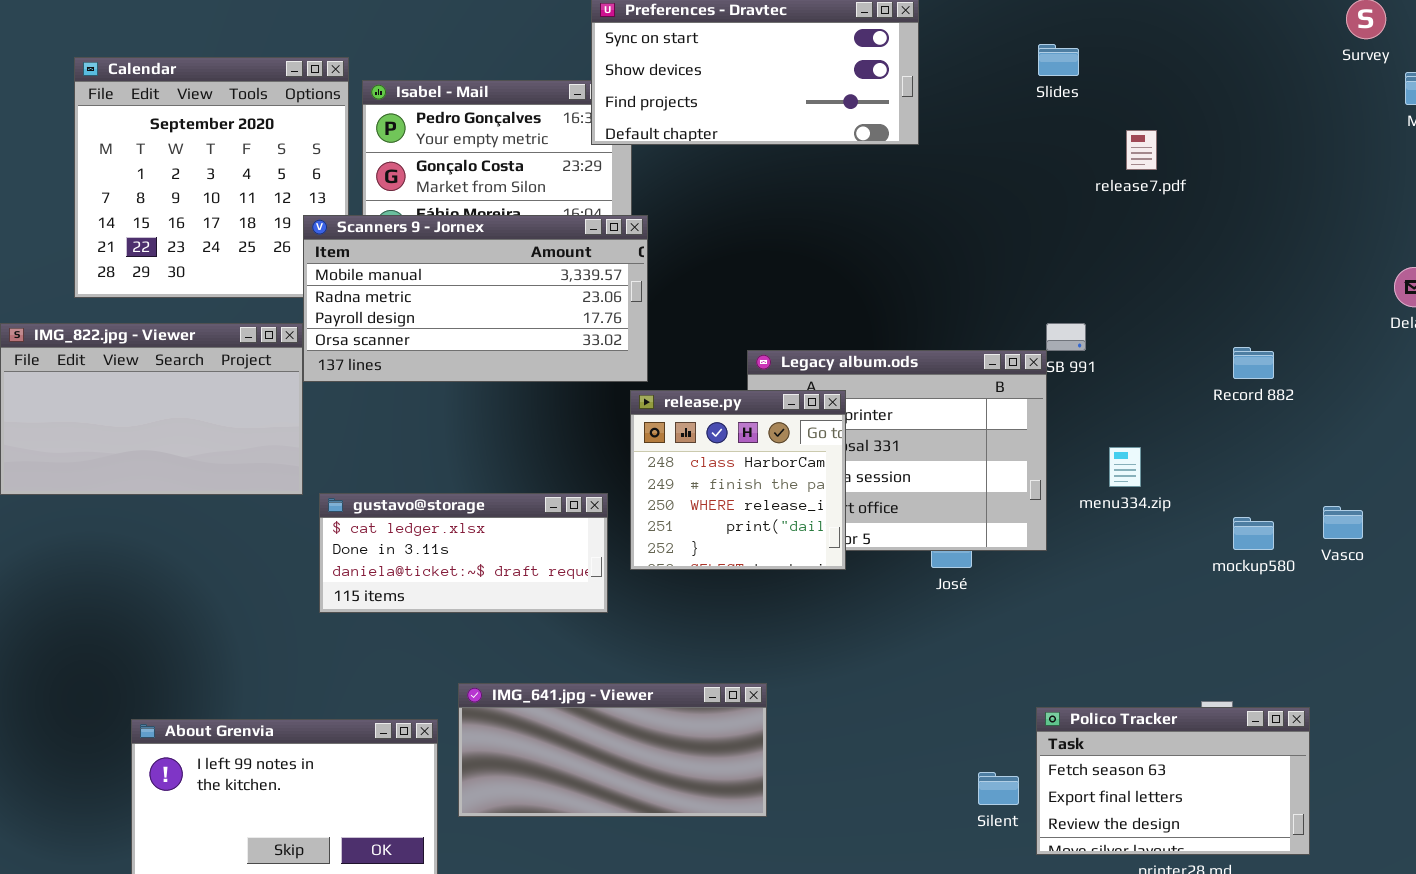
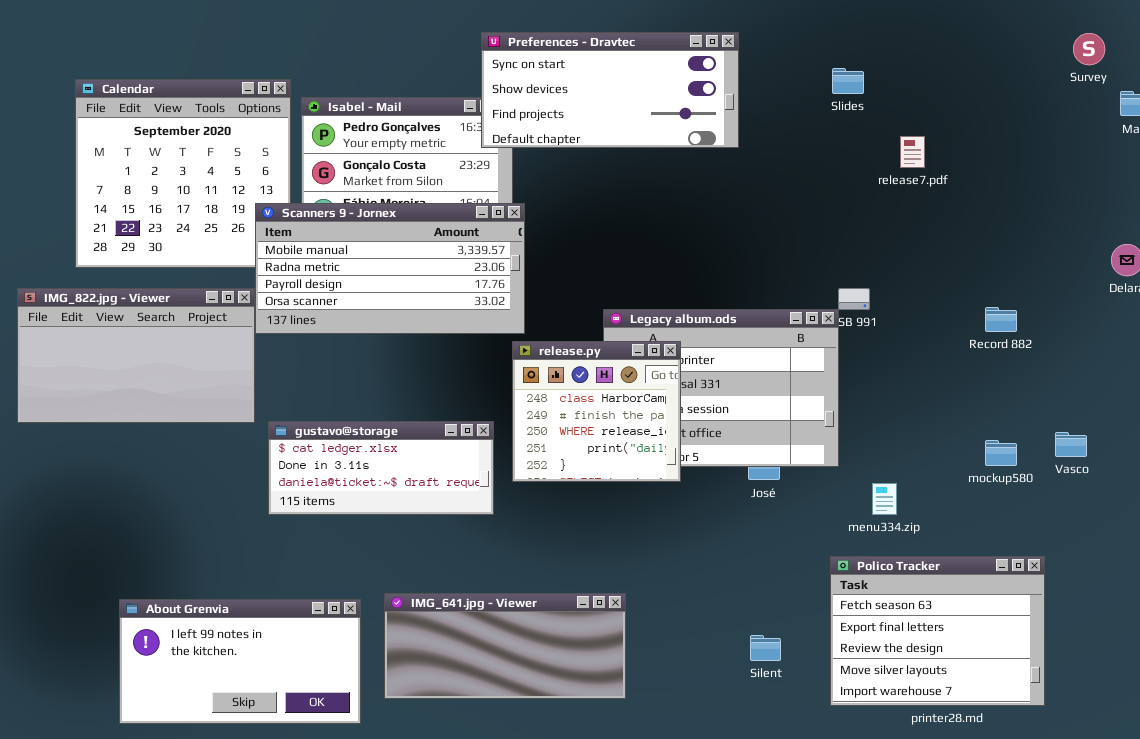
menu334.zip: [1109,447,1141,487] -> [872,483,897,515], moved
IMG_641.jpg - Viewer: [458,683,767,817] -> [384,593,626,699], moved
Polico Tracker: [1036,707,1310,855] -> [830,556,1045,706], resized
Silent: [978,772,1019,805] -> [750,635,781,661], moved

